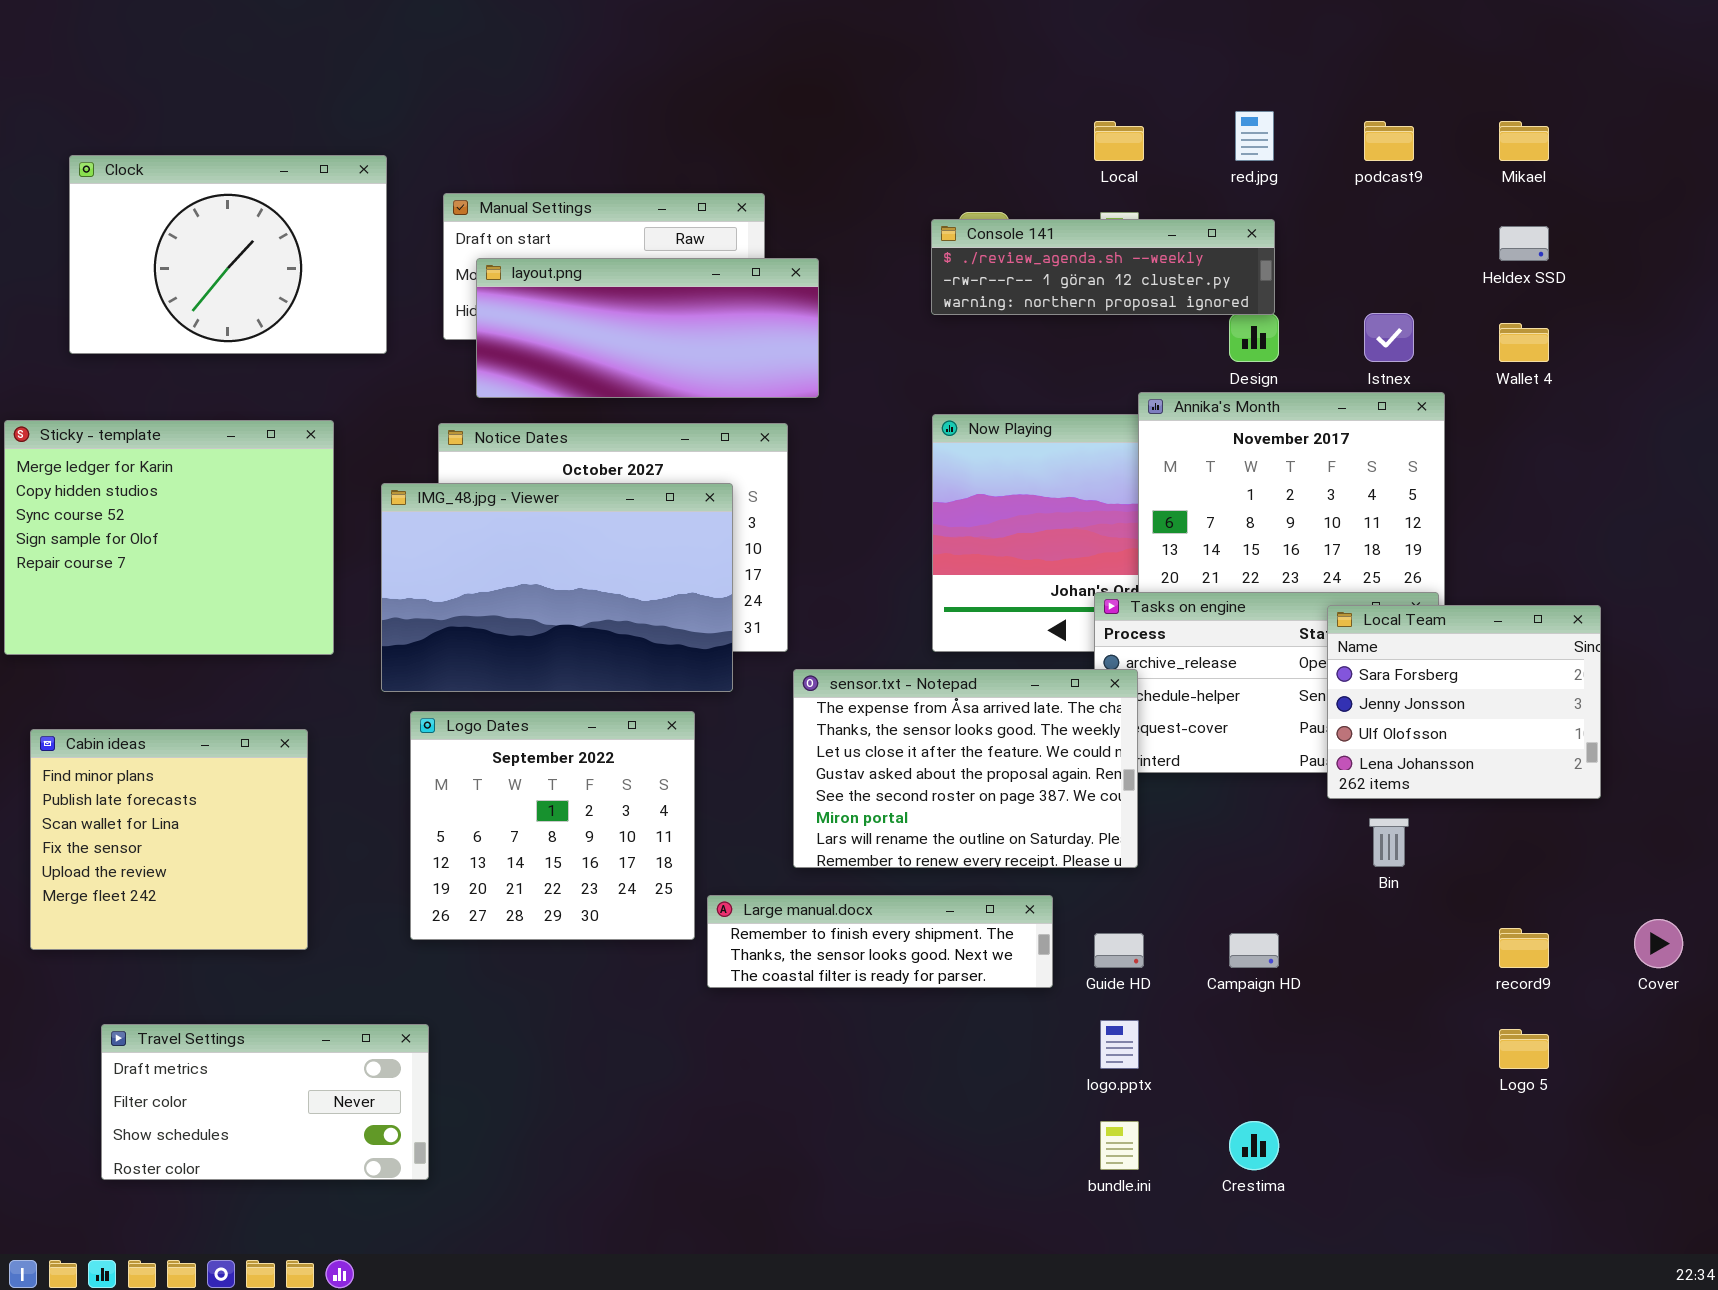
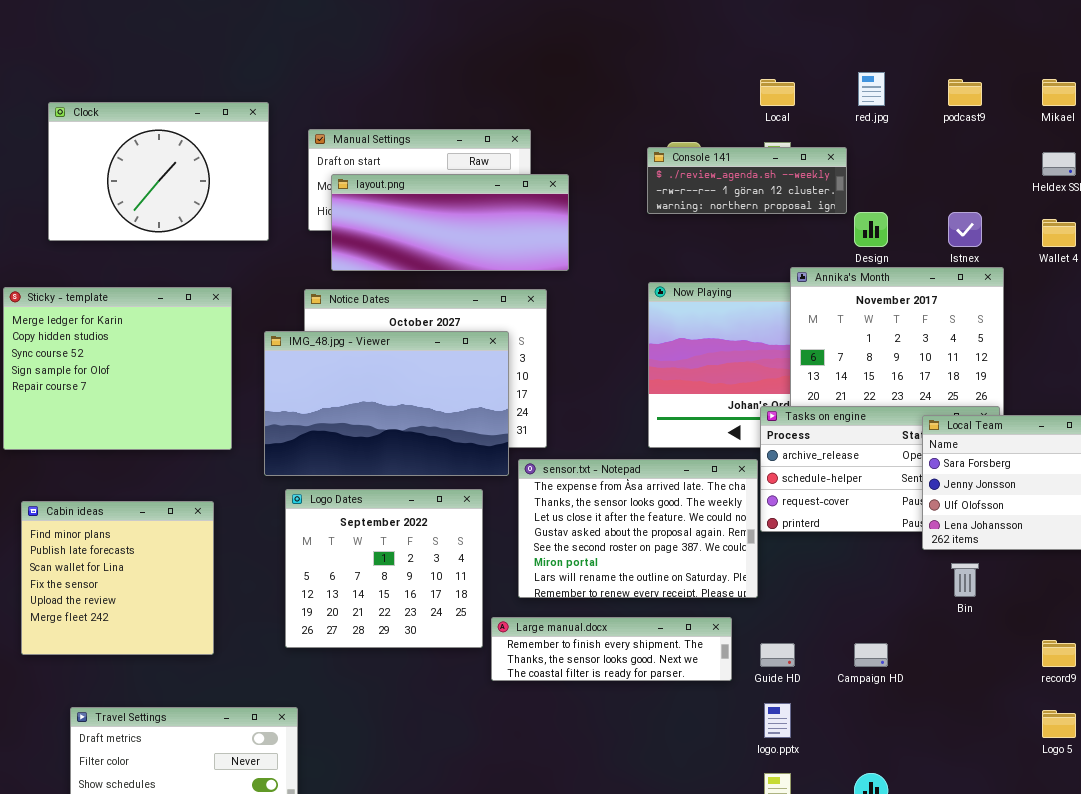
Console 141: [931,219,1275,315] -> [647,147,847,214], resized
sensor.txt - Notepad: [793,669,1138,868] -> [518,459,758,598], moved

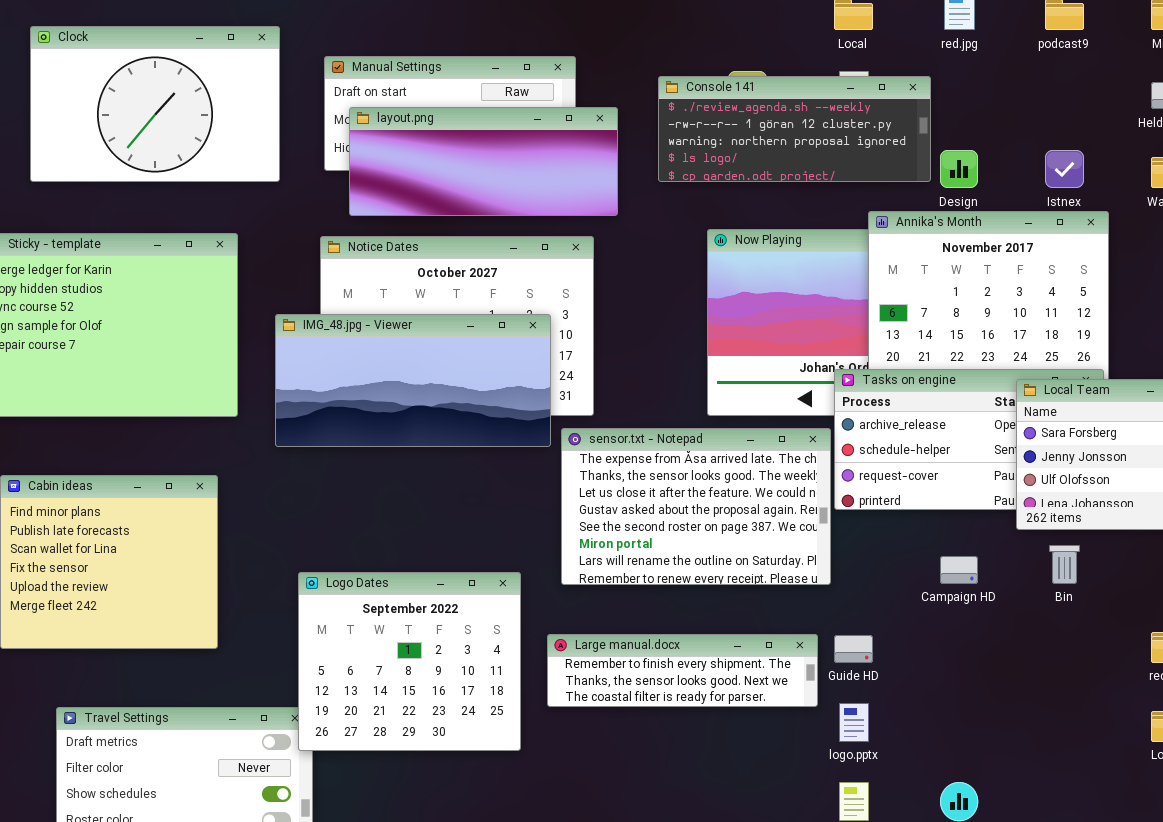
Console 141: [647,147,847,214] -> [658,76,931,182], resized
IMG_48.jpg - Viewer: [264,331,509,476] -> [275,314,551,447], resized
Logo Dates: [285,489,483,648] -> [298,572,521,751], moved
Large manual.docx: [491,617,732,681] -> [547,634,818,707], moved
Campaign HD: [854,643,888,667] -> [940,556,978,584], moved

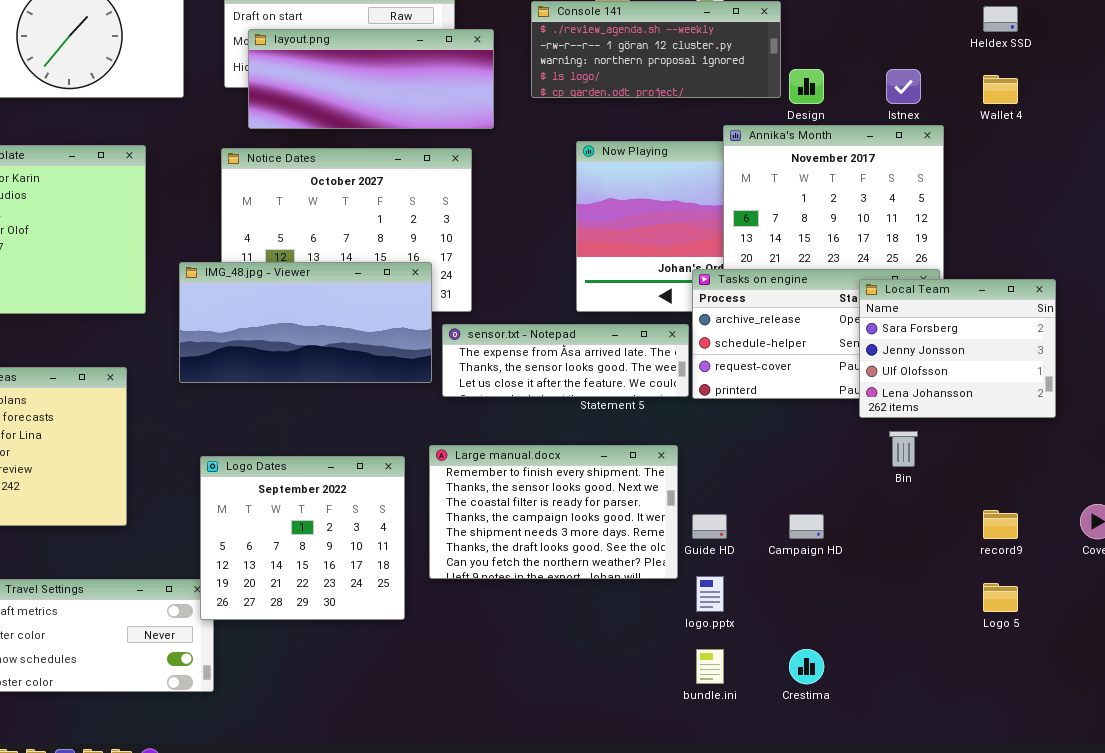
IMG_48.jpg - Viewer: [275,314,551,447] -> [179,262,432,383], moved
sensor.txt - Notepad: [561,428,831,585] -> [442,324,689,397], resized
Campaign HD: [940,556,978,584] -> [789,514,824,539], moved
Large manual.docx: [547,634,818,707] -> [429,445,678,579], resized

